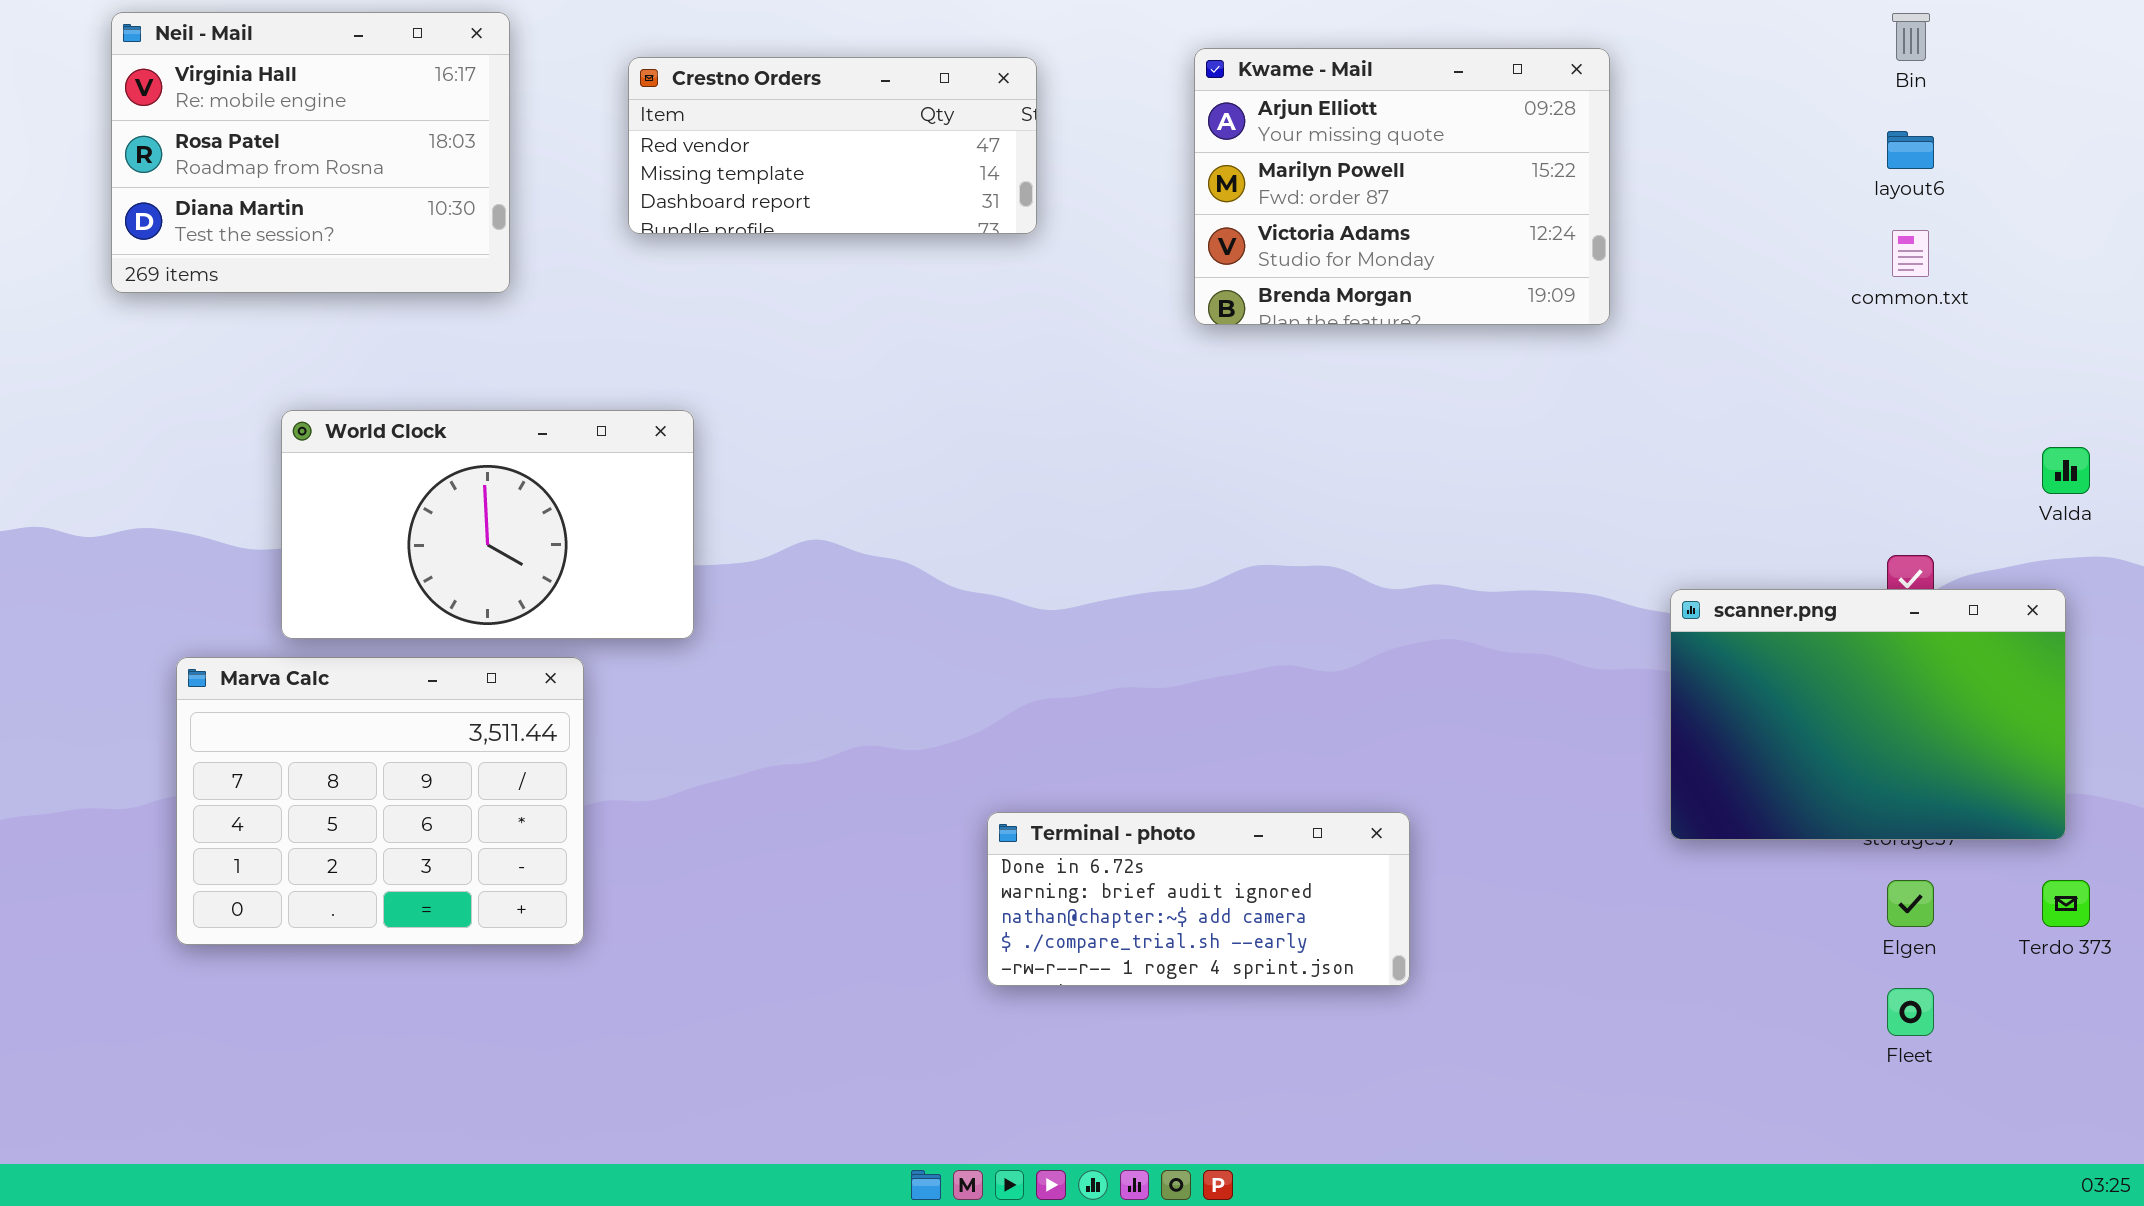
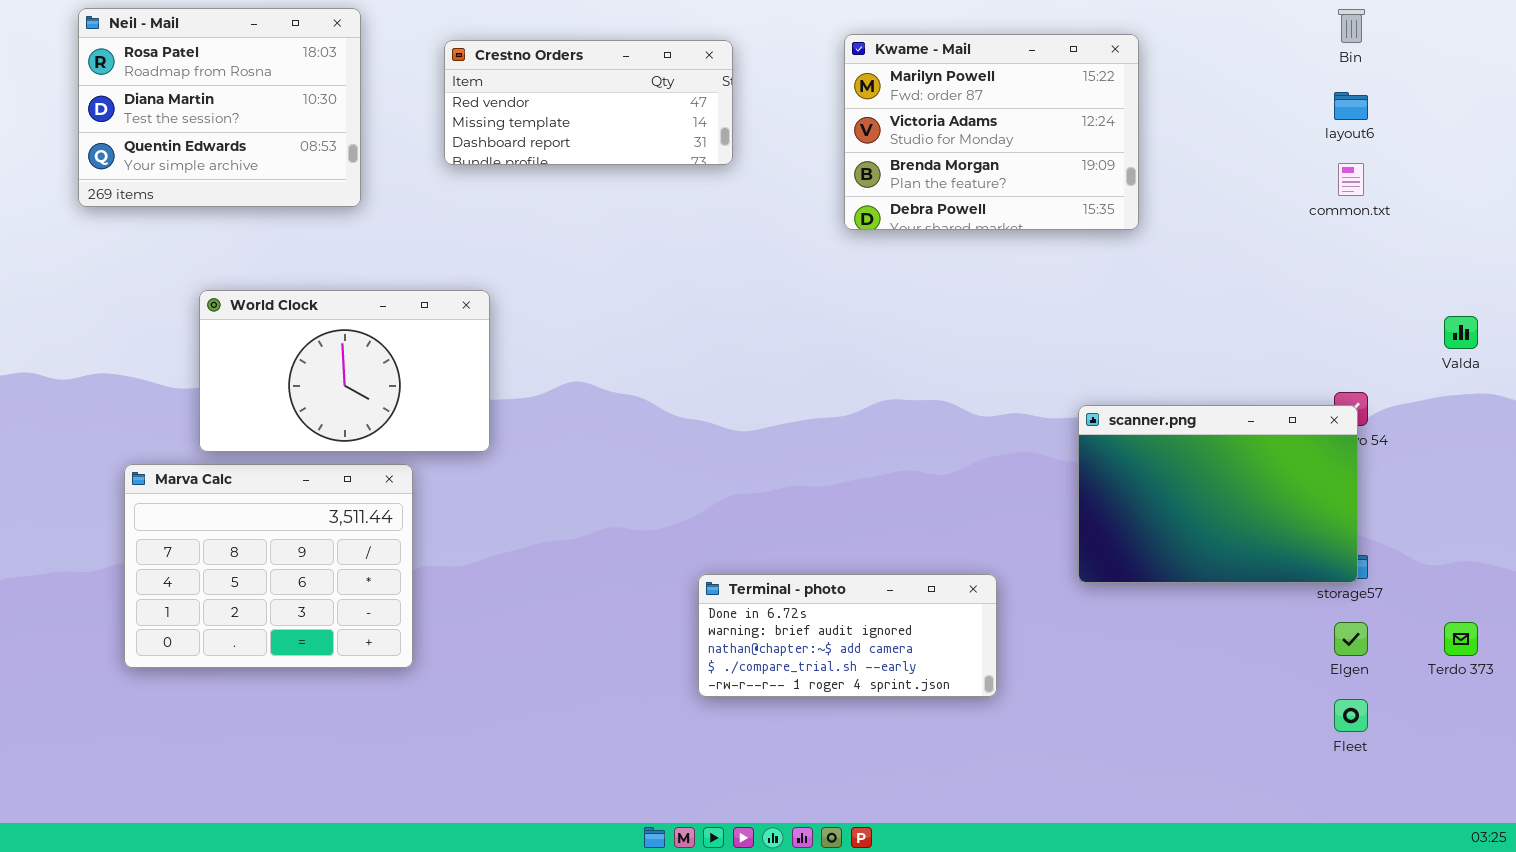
Neil - Mail: [111,12,510,293] -> [78,8,361,207], scrolled down 1 row
Kwame - Mail: [1194,48,1610,325] -> [844,34,1139,230], scrolled down 1 row
scanner.png: [1670,589,2066,840] -> [1078,405,1358,583], moved

